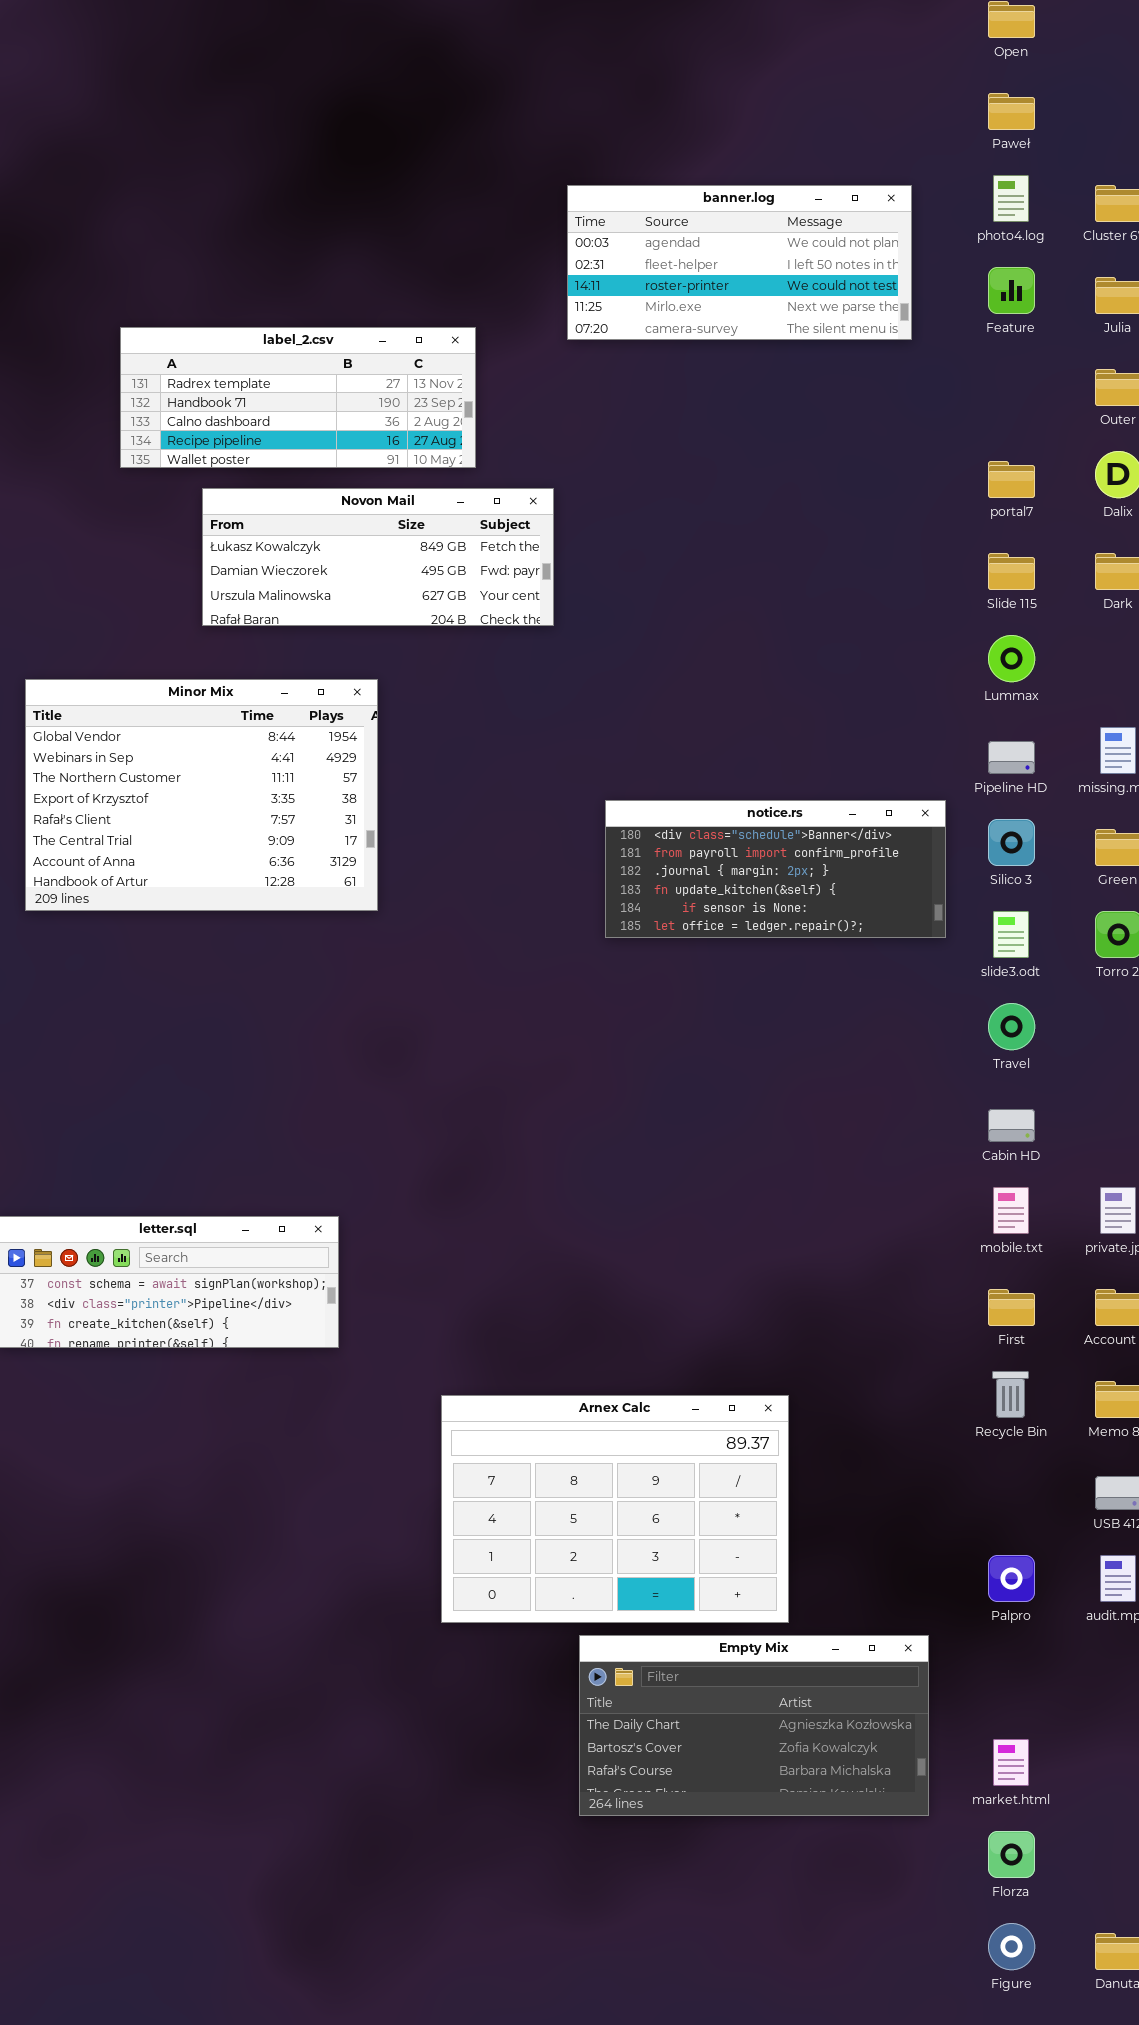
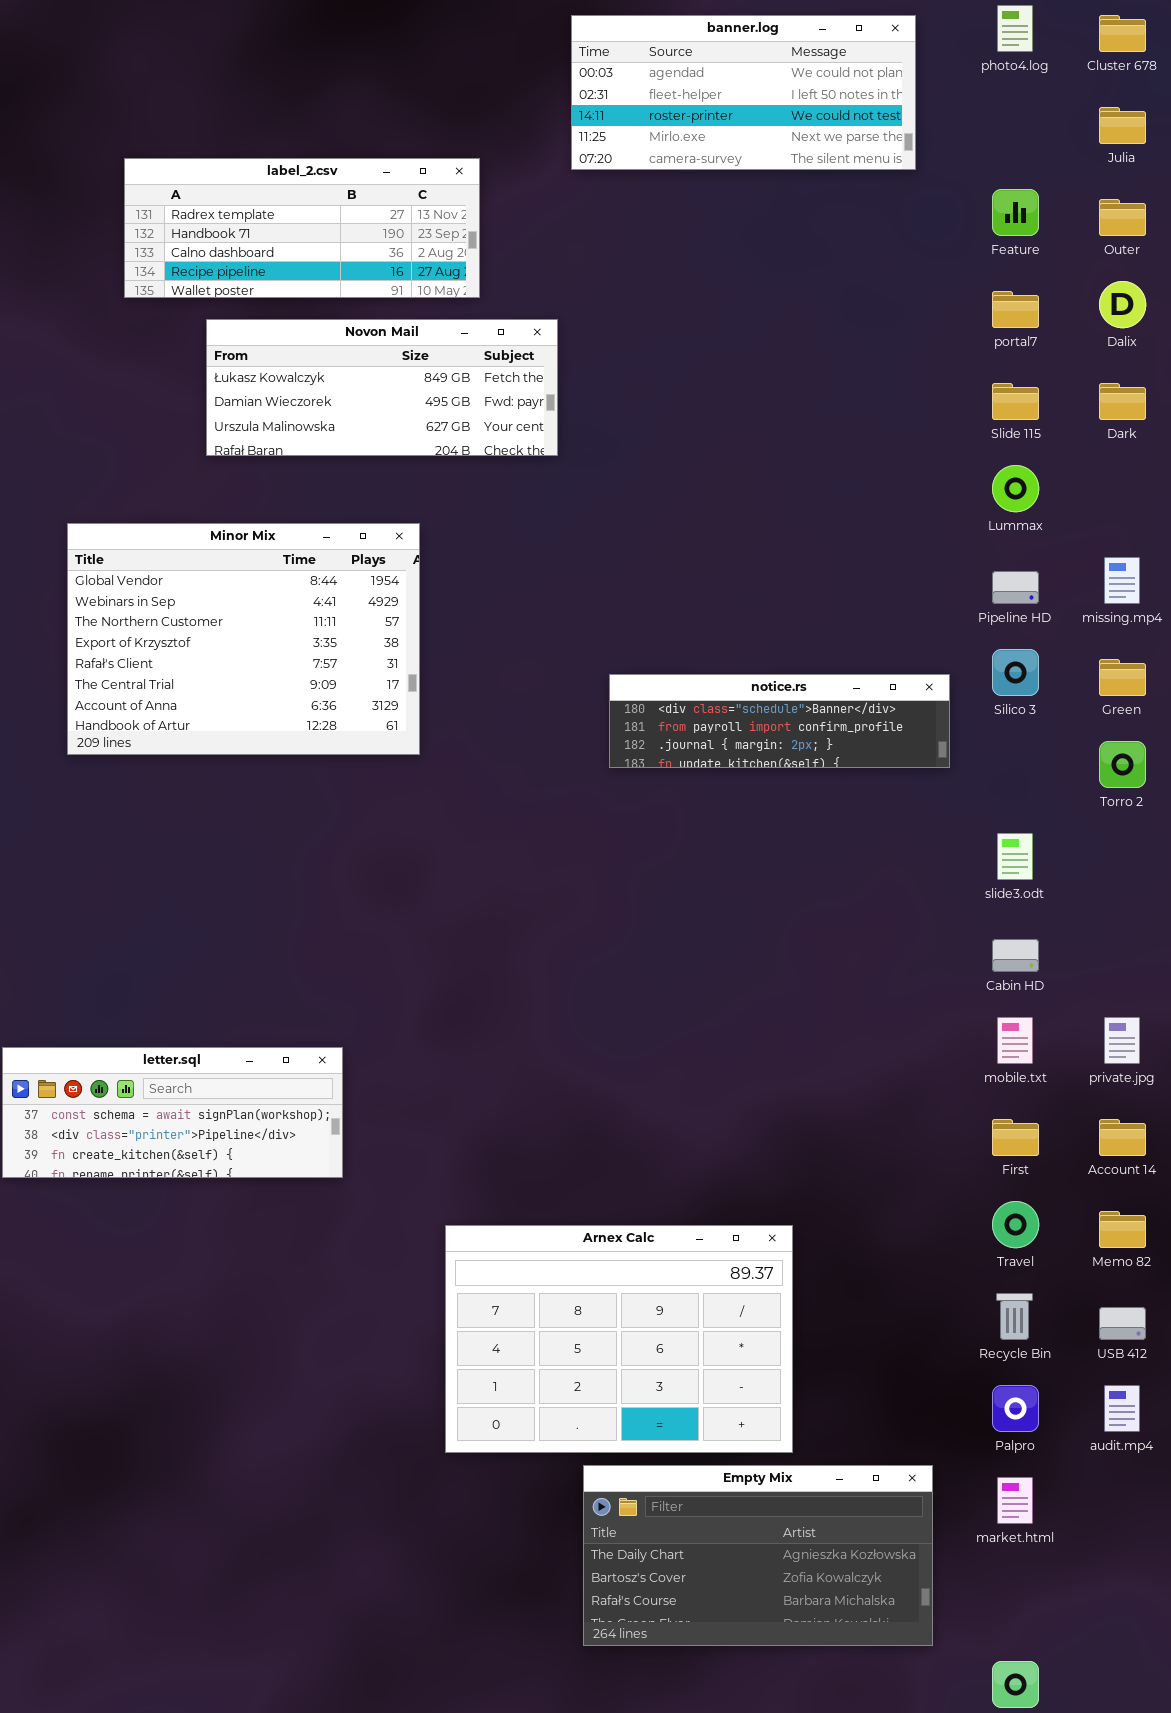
Feature: [988,267,1035,314] -> [992,189,1039,236], moved
Minor Mix: [25,679,378,911] -> [67,523,420,755], moved
notice.rs: [605,800,946,938] -> [609,674,950,768], resized
slide3.odt: [993,911,1029,958] -> [997,833,1033,880], moved
Travel: [988,1003,1035,1050] -> [992,1201,1039,1248], moved
Recycle Bin: [992,1371,1029,1418] -> [996,1293,1033,1340], moved
market.html: [993,1739,1029,1786] -> [997,1477,1033,1524], moved

